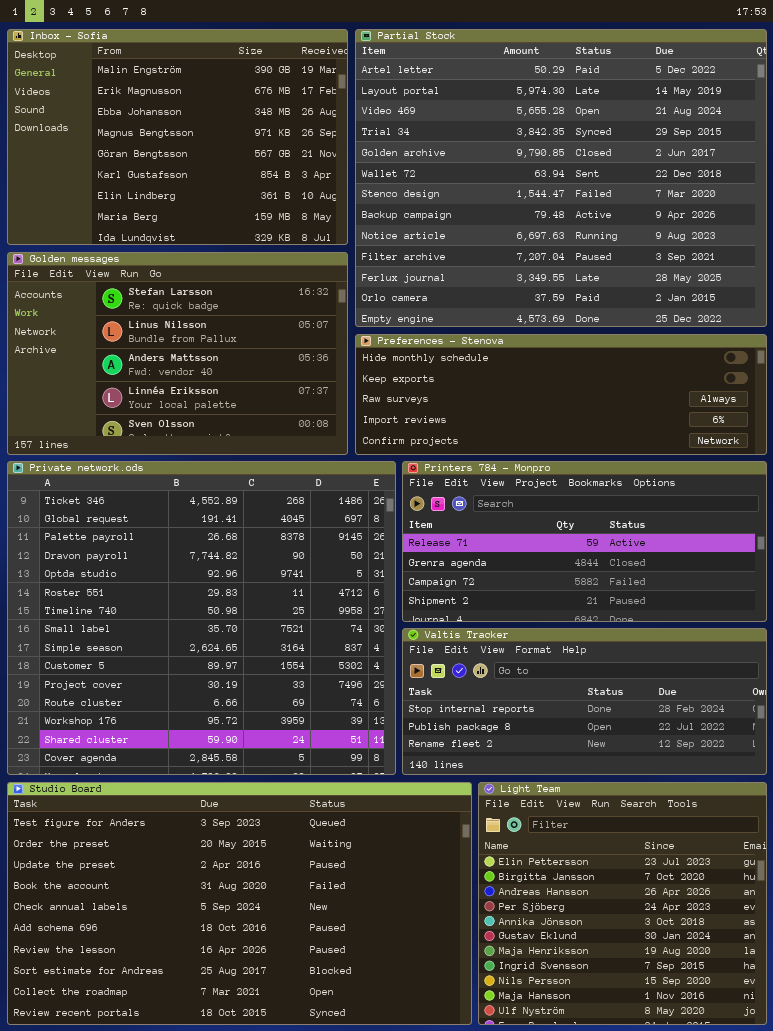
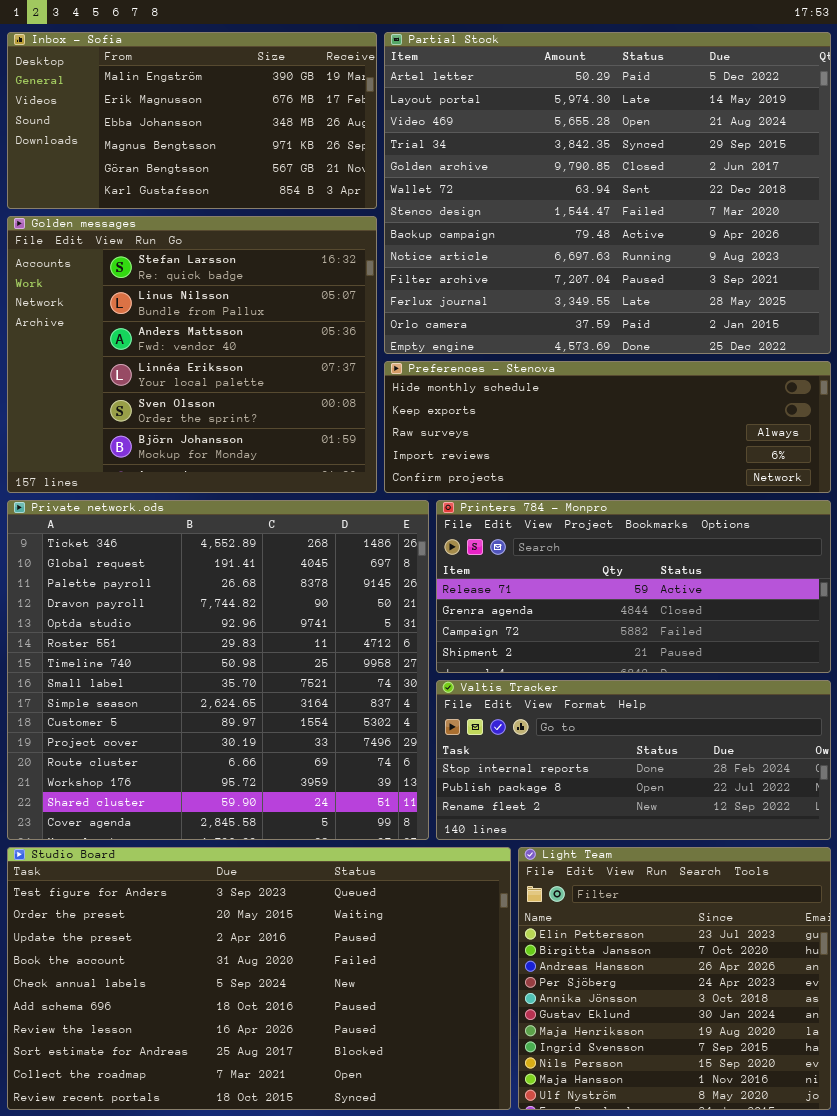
Inbox - Sofia: [7,29,348,245] -> [7,32,377,209], resized
Golden messages: [7,252,348,455] -> [7,216,377,493], resized

